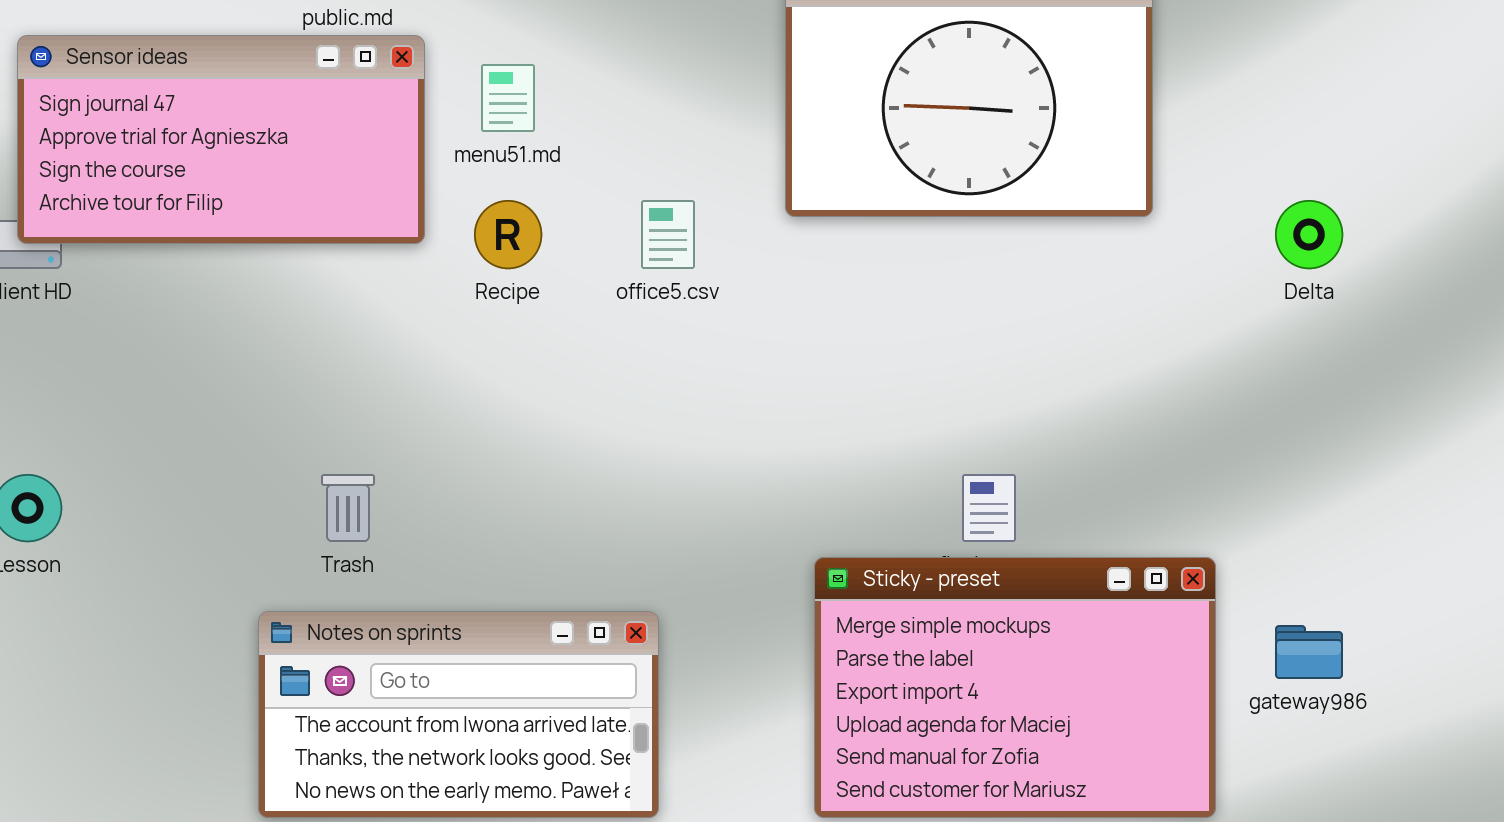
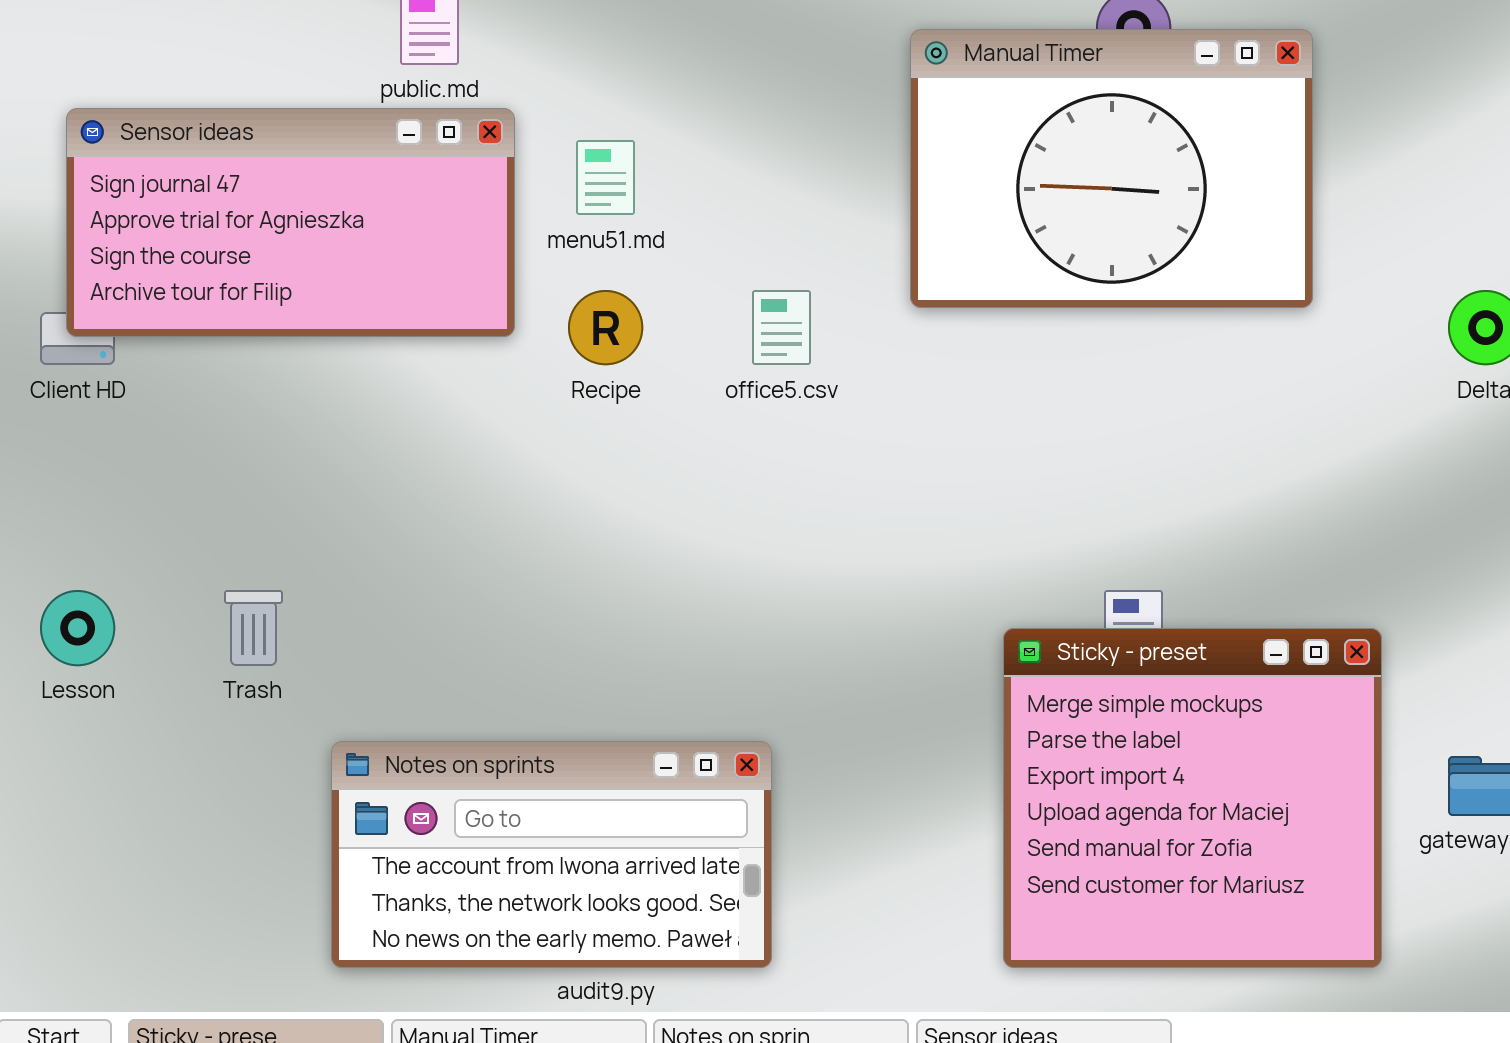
Trash: [321,474,375,542] -> [224,590,283,666], moved
Sticky - preset: [814,557,1216,818] -> [1003,628,1382,968], resized

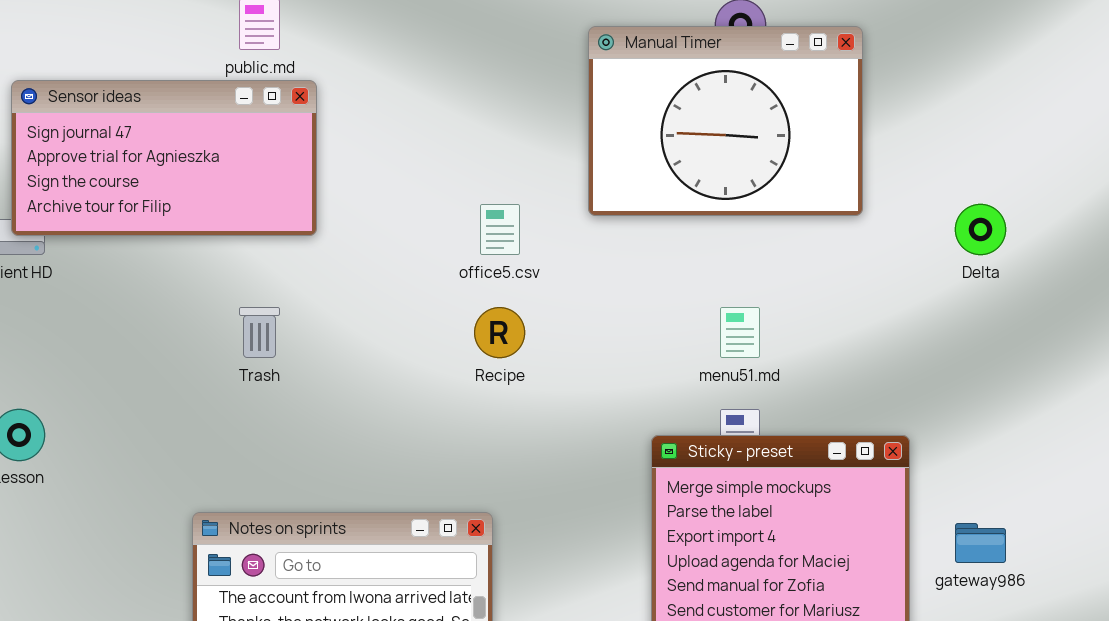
menu51.md: [576,140,635,215] -> [720,307,760,358], moved
Recipe: [568,290,643,365] -> [474,307,525,358], moved
Trash: [224,590,283,666] -> [239,307,280,358], moved

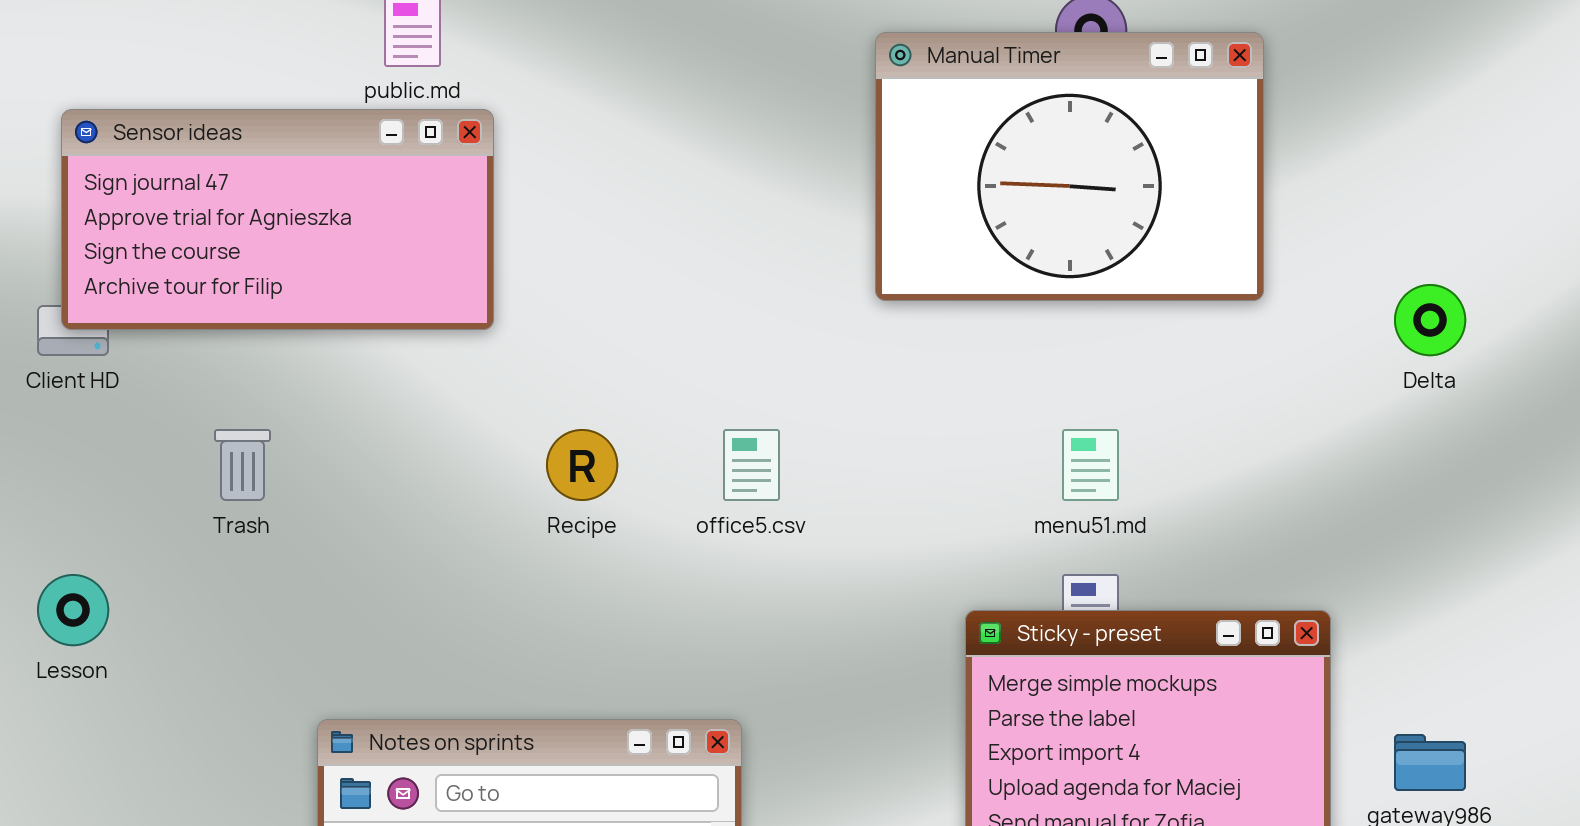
office5.csv: [480,204,520,255] -> [723,429,780,501], moved
Trash: [239,307,280,358] -> [214,429,271,501], moved
Recipe: [474,307,525,358] -> [546,429,618,501], moved

